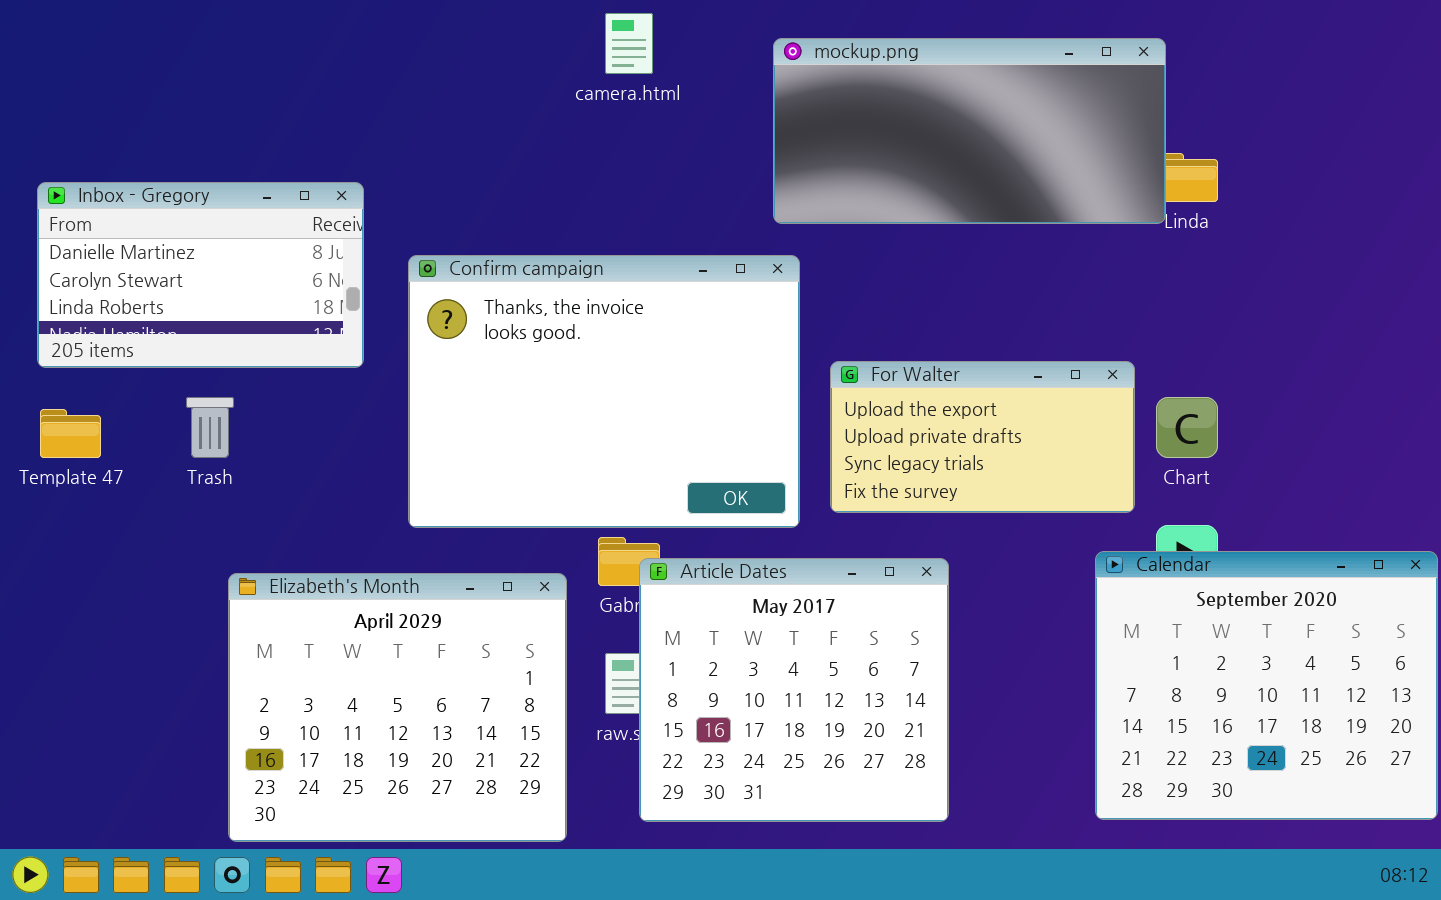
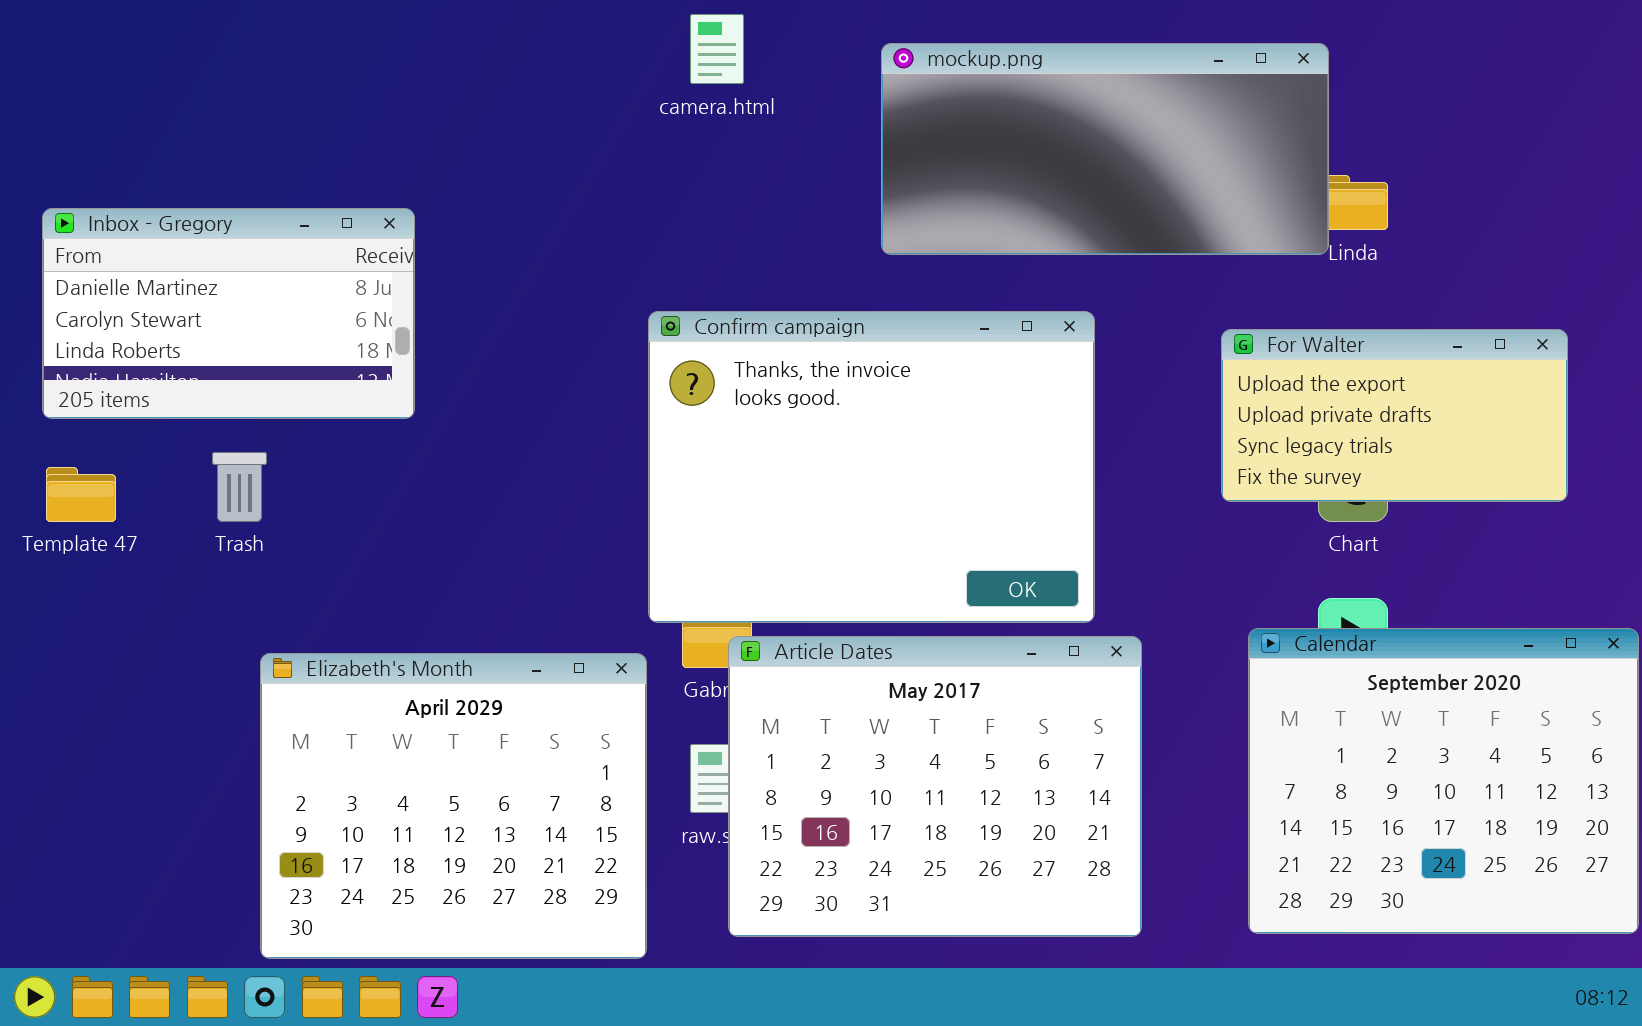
Confirm campaign: [408,255,800,528] -> [648,311,1095,623], moved
For Walter: [830,361,1135,513] -> [1221,329,1568,502], moved
Article Dates: [639,558,949,822] -> [728,636,1142,937], resized

